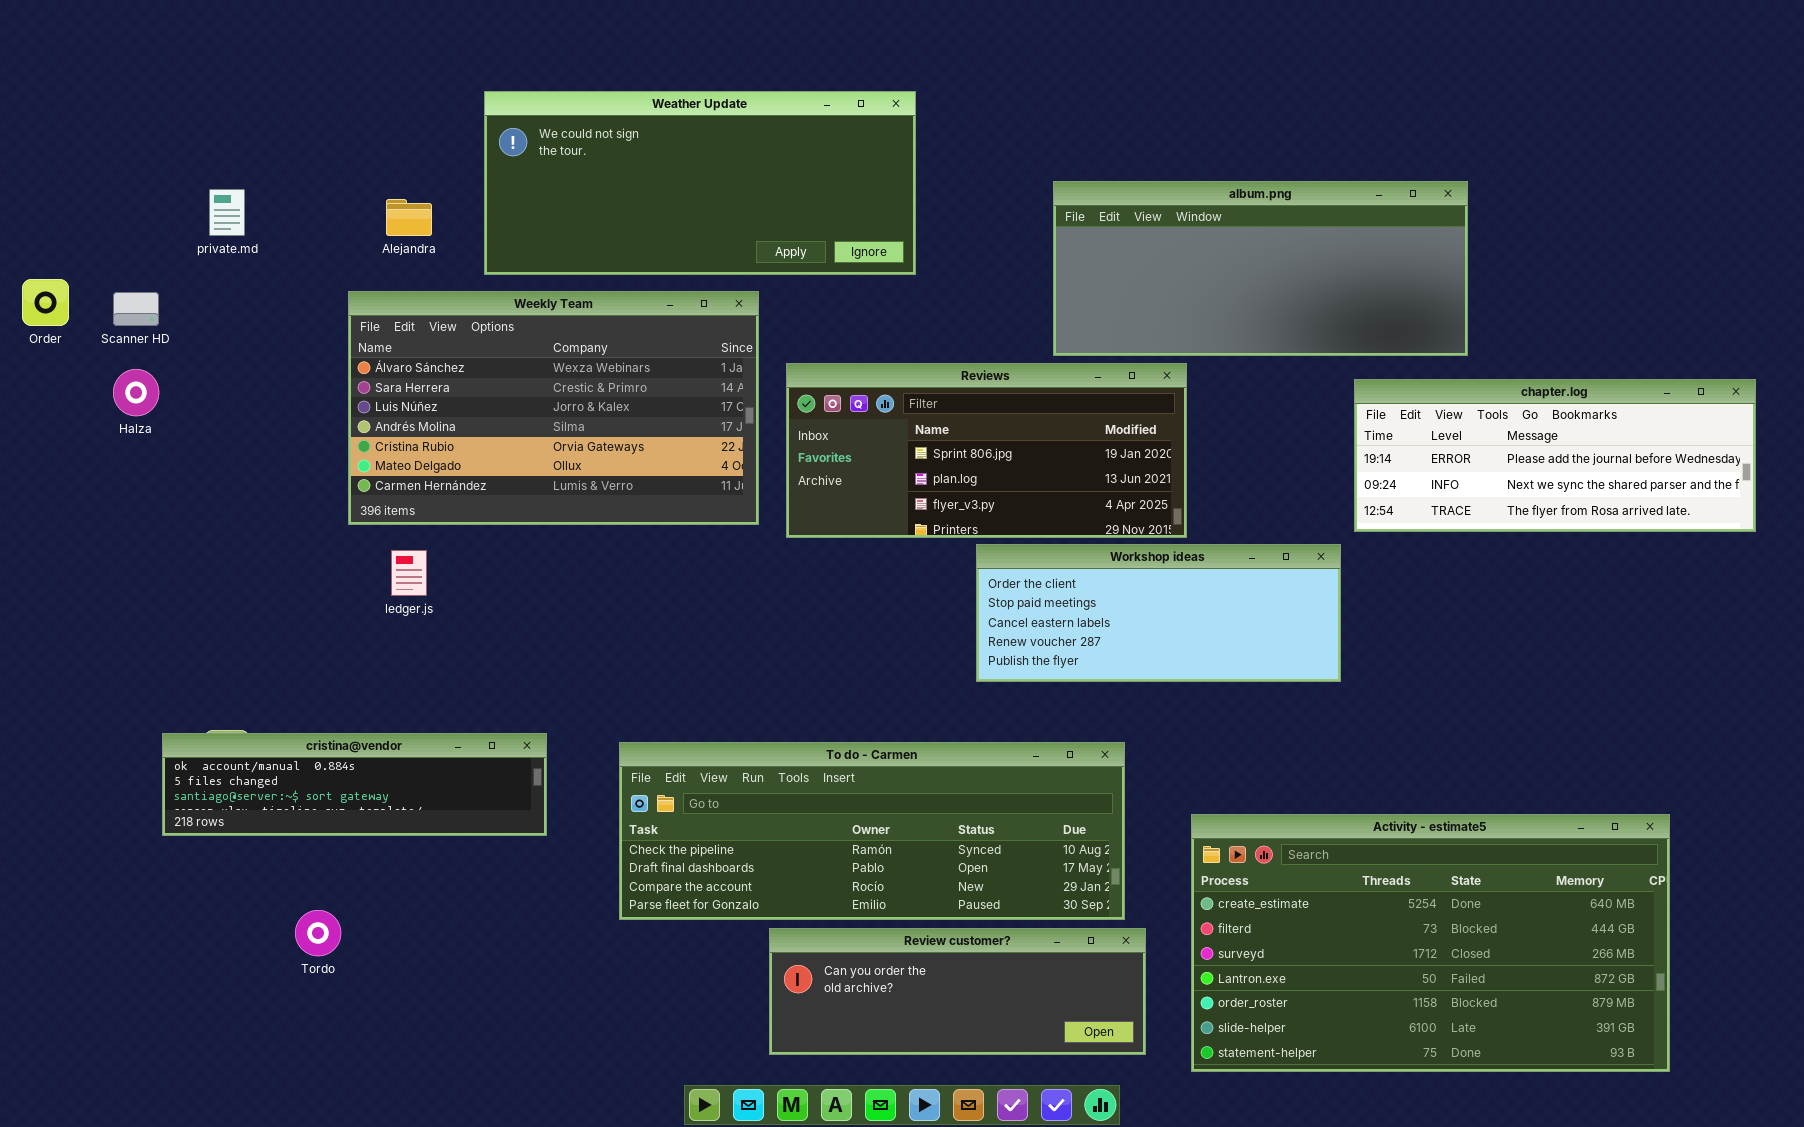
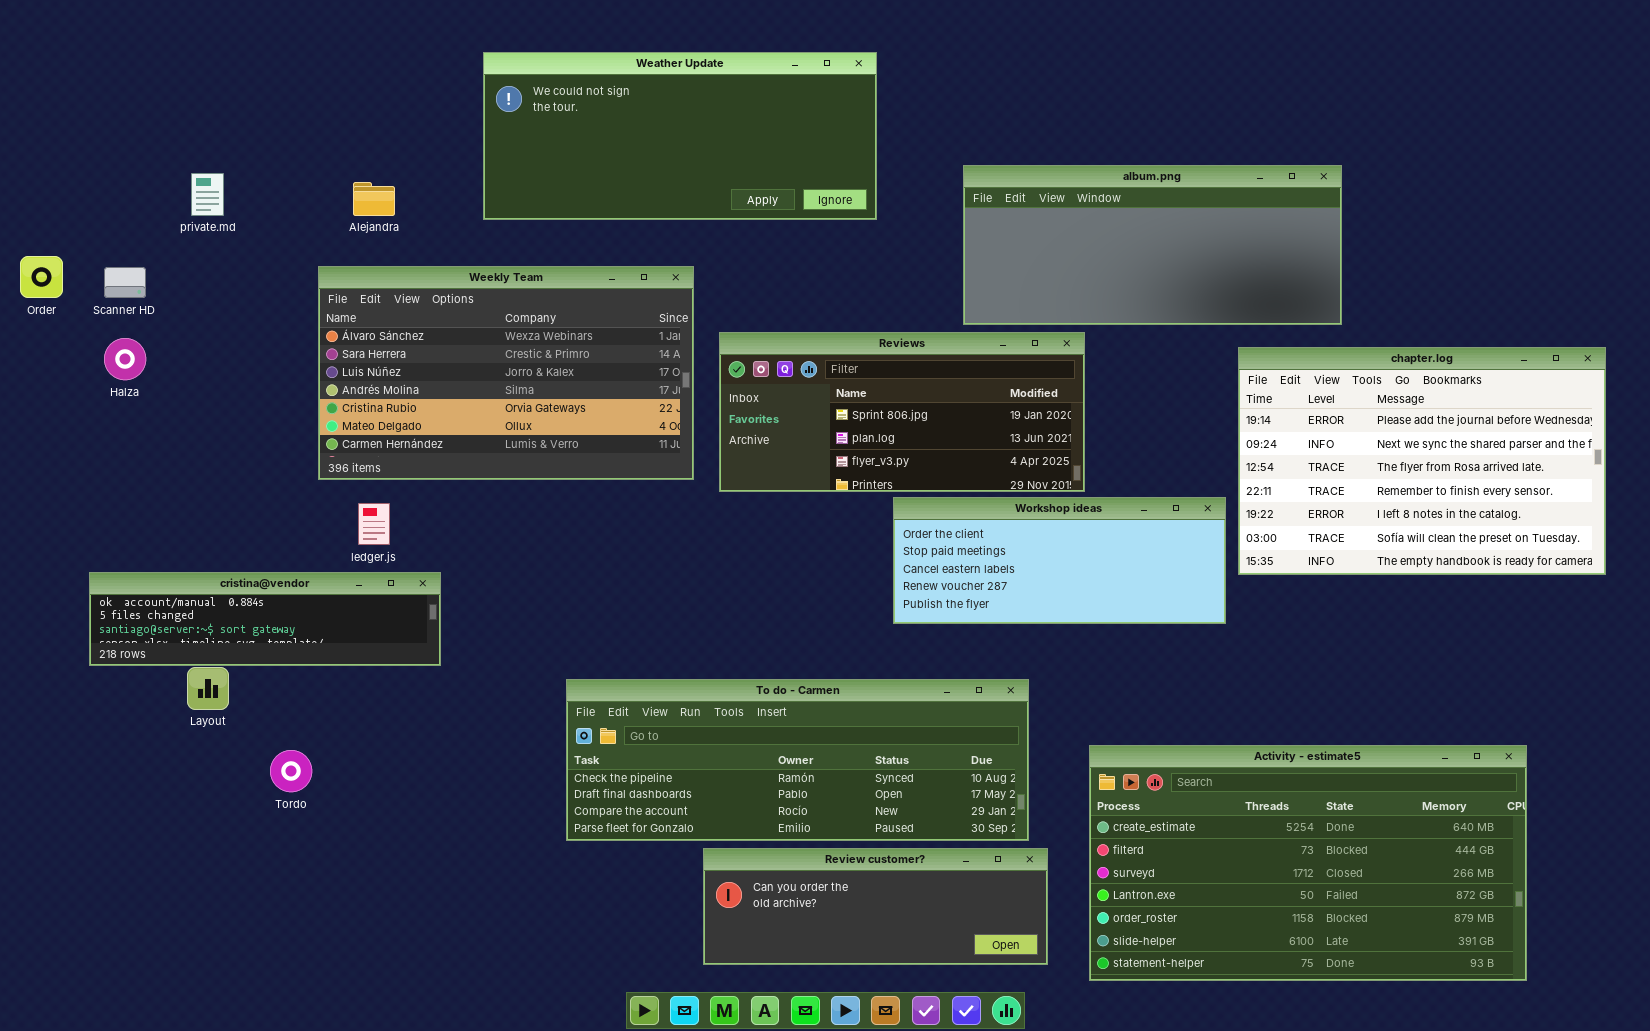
Weather Update: [484,91,916,275] -> [483,52,877,220], moved
chapter.log: [1354,379,1756,532] -> [1238,347,1606,575], resized
cristina@vendor: [162,733,547,836] -> [89,572,441,666], moved
Tordo: [295,910,341,956] -> [270,750,312,792], moved

